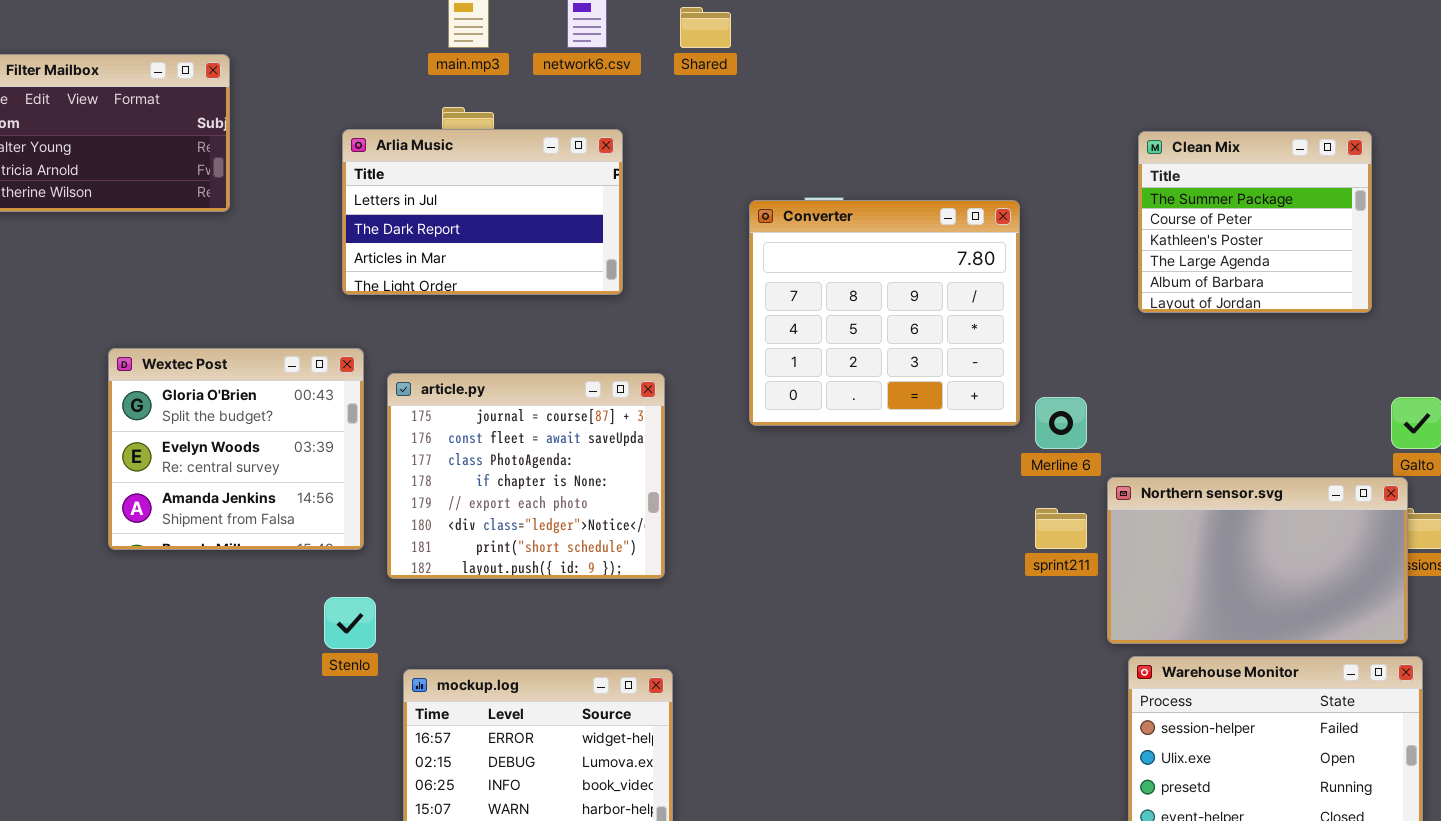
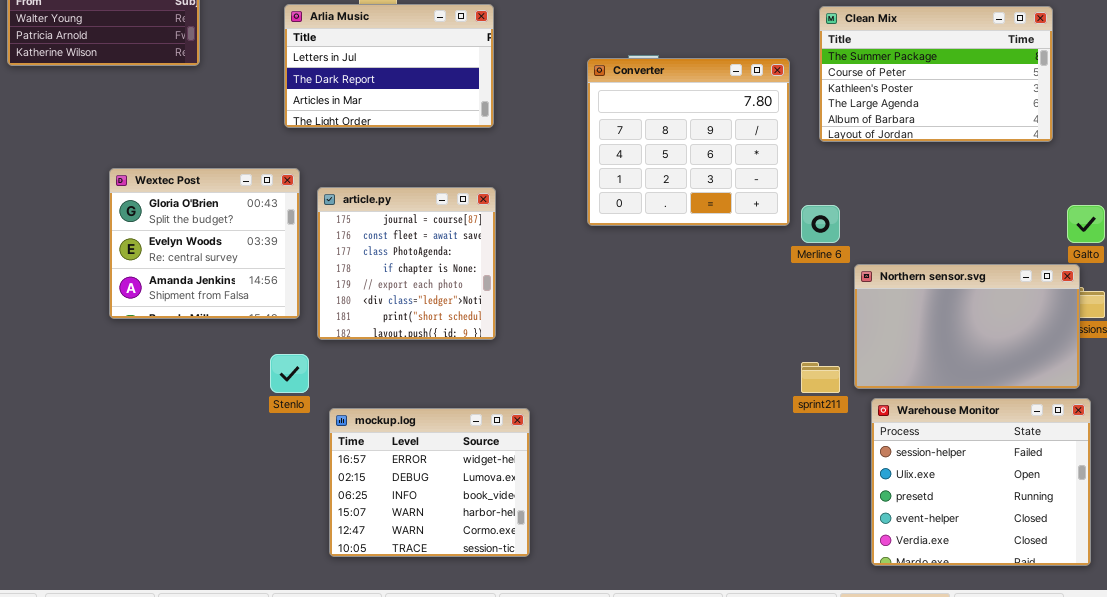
Clean Mix: [1138,131,1372,313] -> [819,6,1053,142], resized
article.py: [387,373,665,579] -> [317,187,496,340], resized
sprint211: [1035,508,1087,549] -> [801,362,840,393], moved

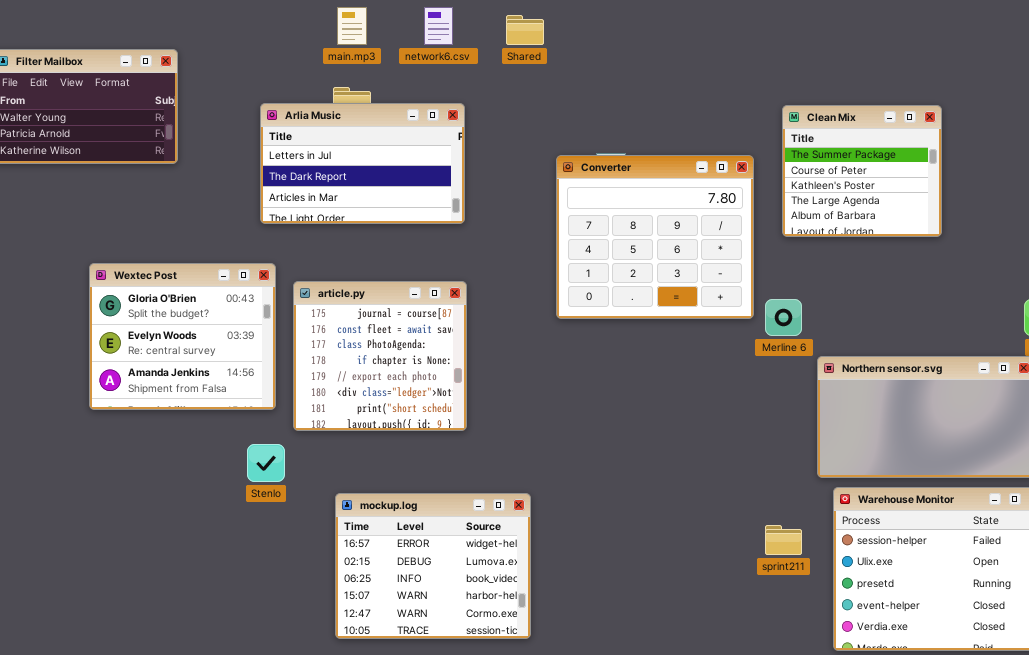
Clean Mix: [819,6,1053,142] -> [782,105,942,237], resized
sprint211: [801,362,840,393] -> [765,525,802,555], moved
mockup.log: [329,408,530,557] -> [335,493,531,639], moved

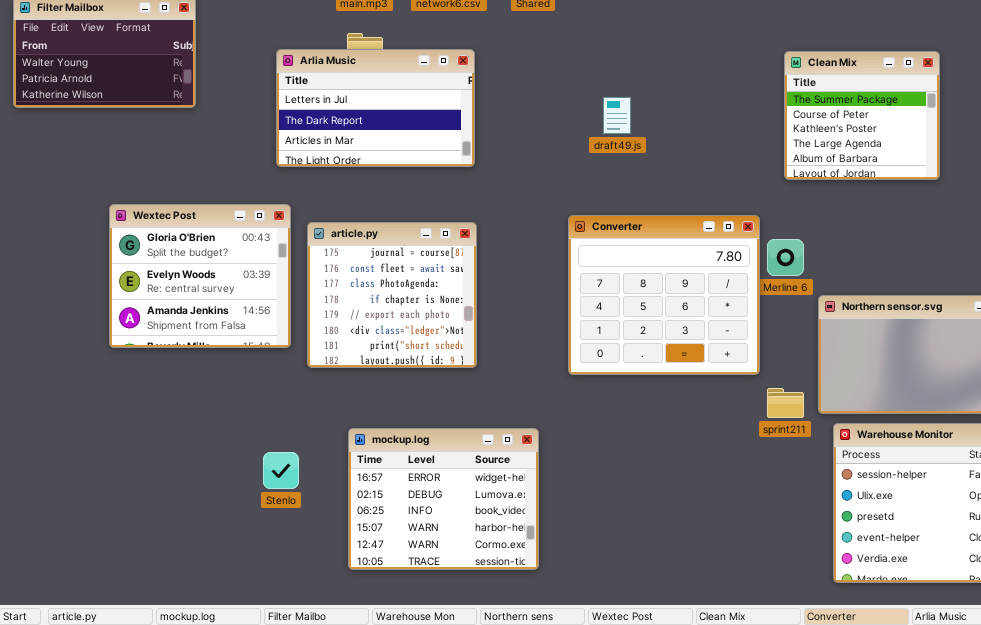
Converter: [556,155,754,319] -> [568,215,760,375], moved
Stenlo: [247,444,285,482] -> [263,452,299,489], moved
sprint211: [765,525,802,555] -> [767,388,804,418], moved

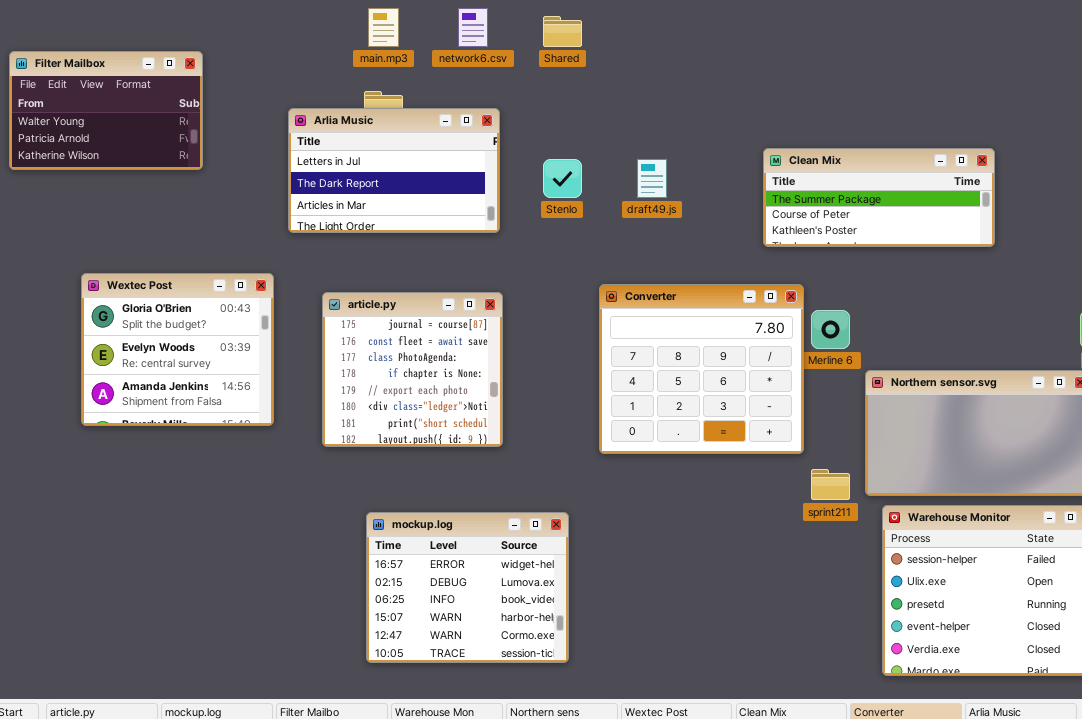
Clean Mix: [784,51,940,180] -> [763,148,995,247], resized
Wextec Post: [109,204,291,348] -> [81,273,274,426], moved
Stenlo: [263,452,299,489] -> [543,159,582,198], moved

